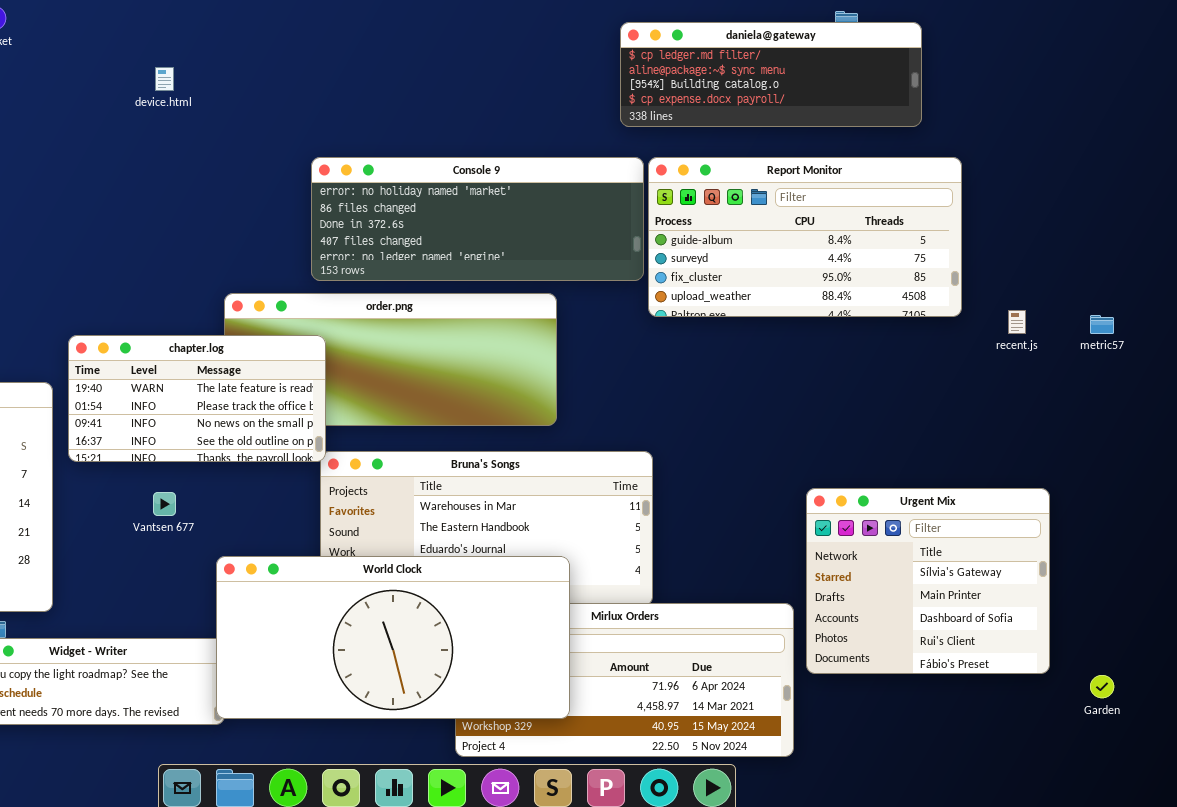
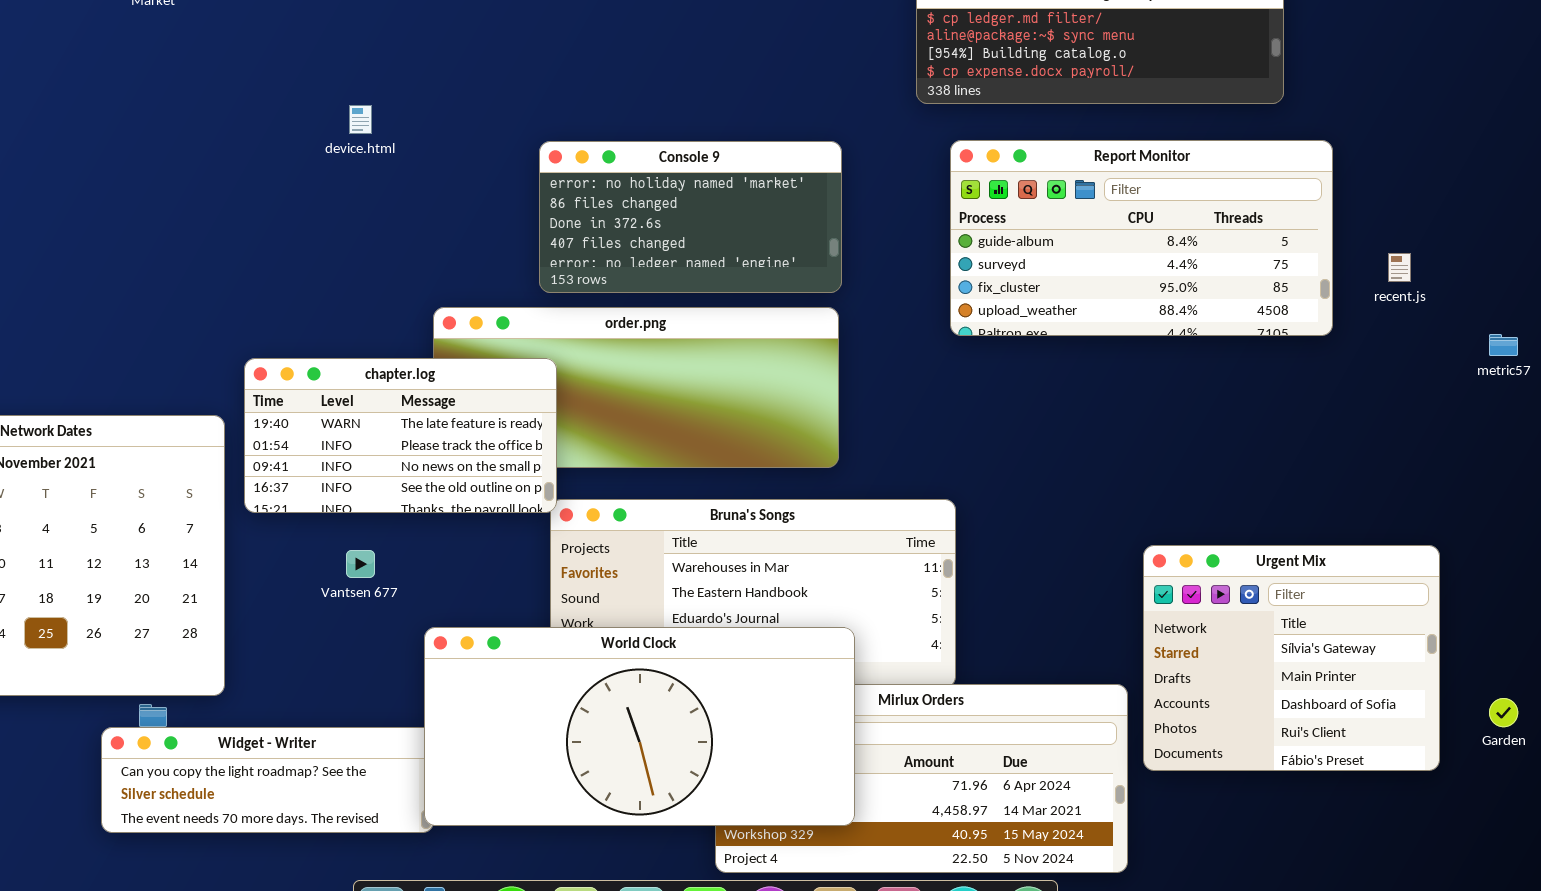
device.html: [155,67,174,91] -> [349,105,372,134], moved
Console 9: [311,157,644,281] -> [539,141,842,293], resized
recent.js: [1008,310,1026,334] -> [1388,253,1411,282], moved
Garden: [1090,675,1114,698] -> [1489,698,1518,727], moved

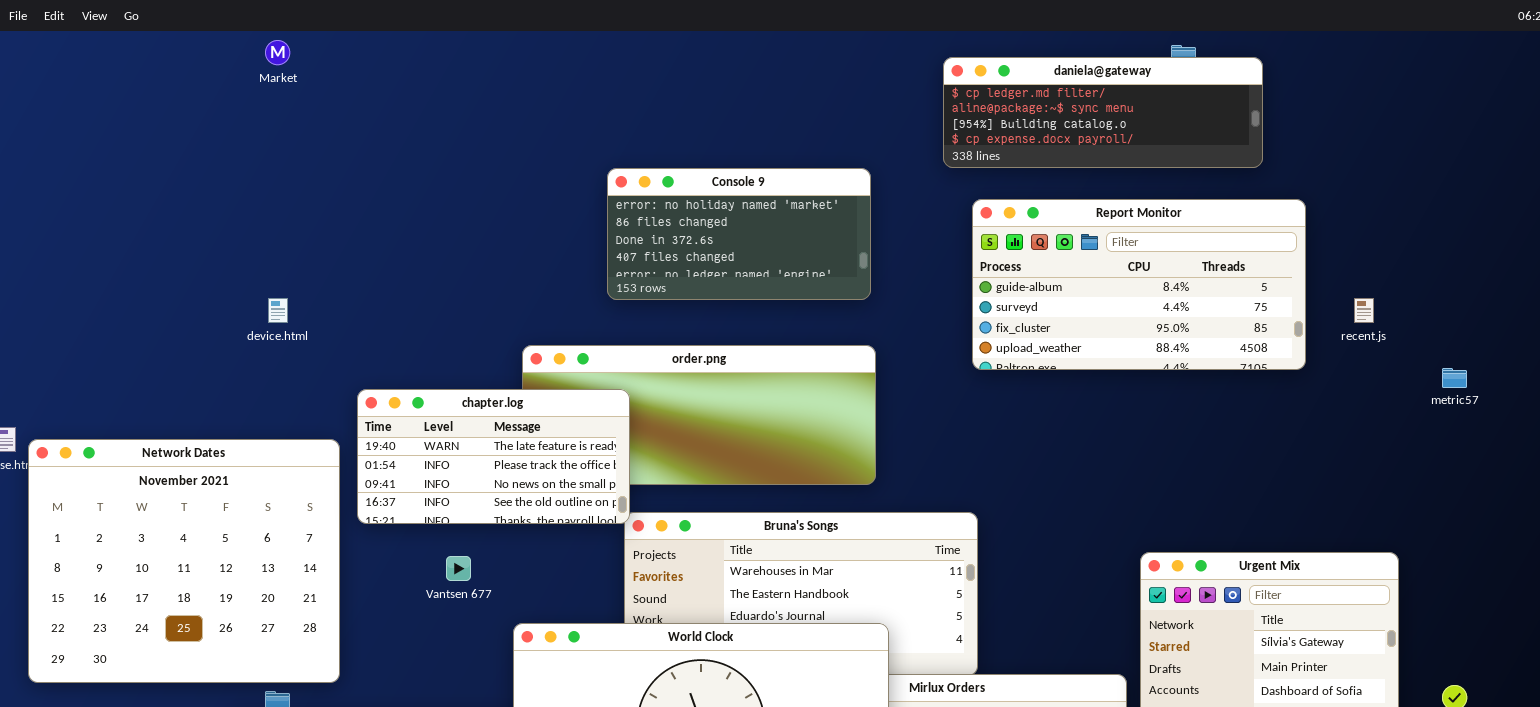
device.html: [349,105,372,134] -> [268,298,288,323], moved
Console 9: [539,141,842,293] -> [607,168,871,300], moved

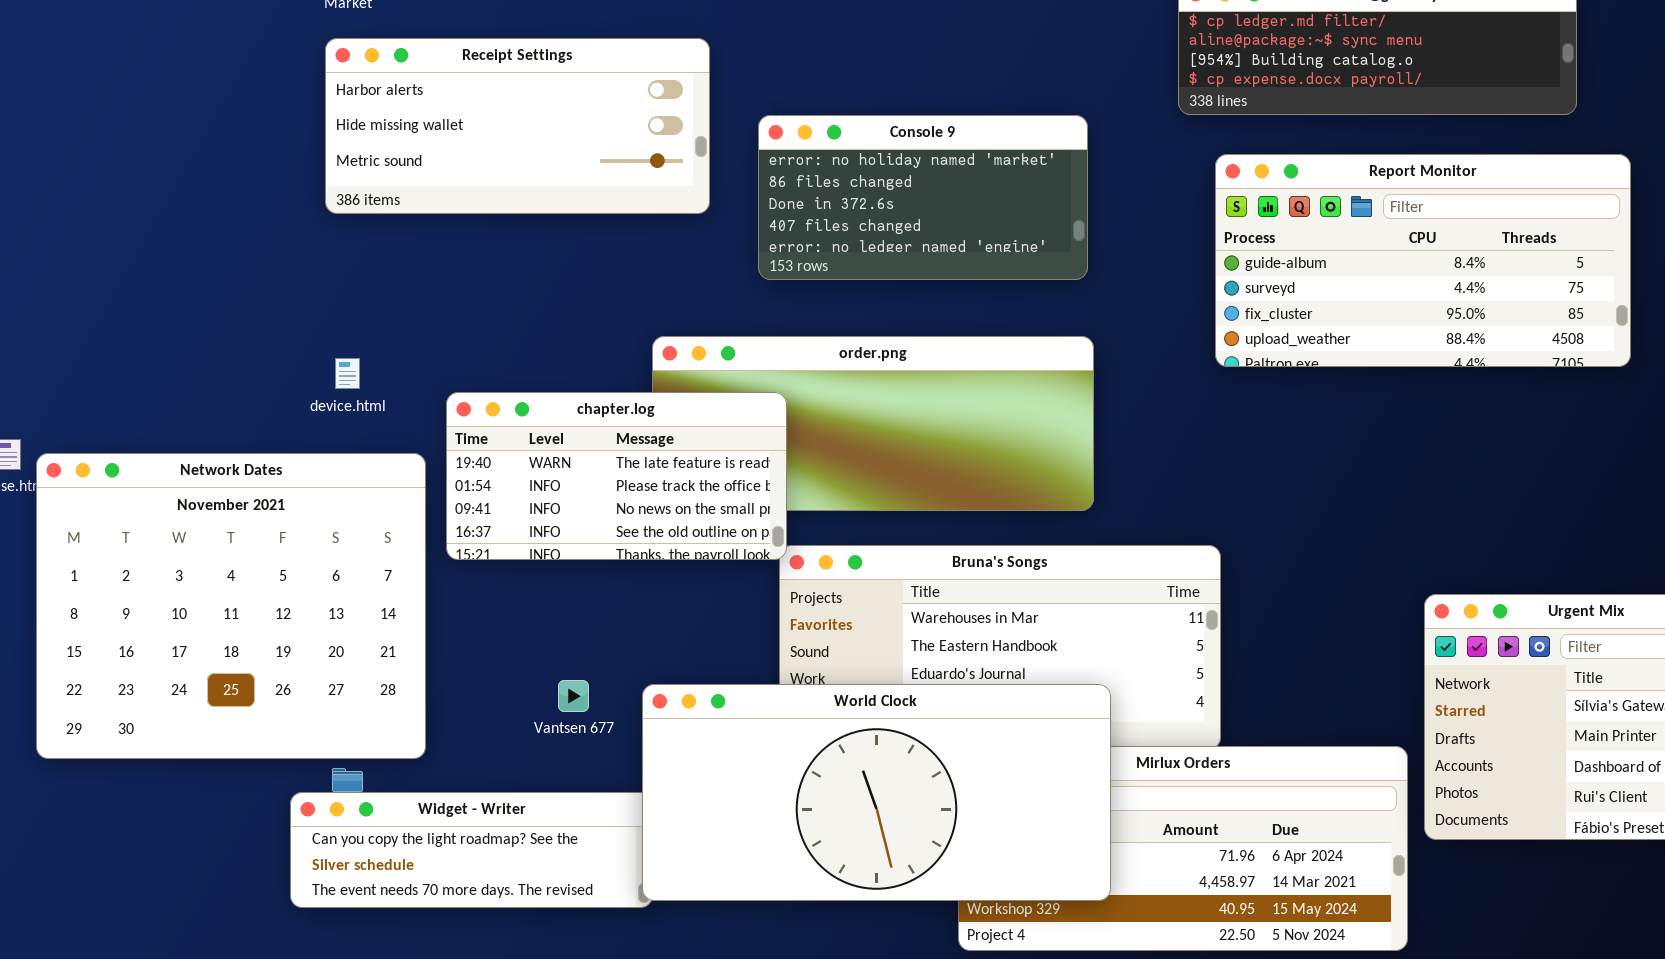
Receipt Settings: none -> [325,38,710,214], opened
device.html: [268,298,288,323] -> [335,358,360,389], moved
Vantsen 677: [446,556,471,581] -> [558,680,589,712], moved

